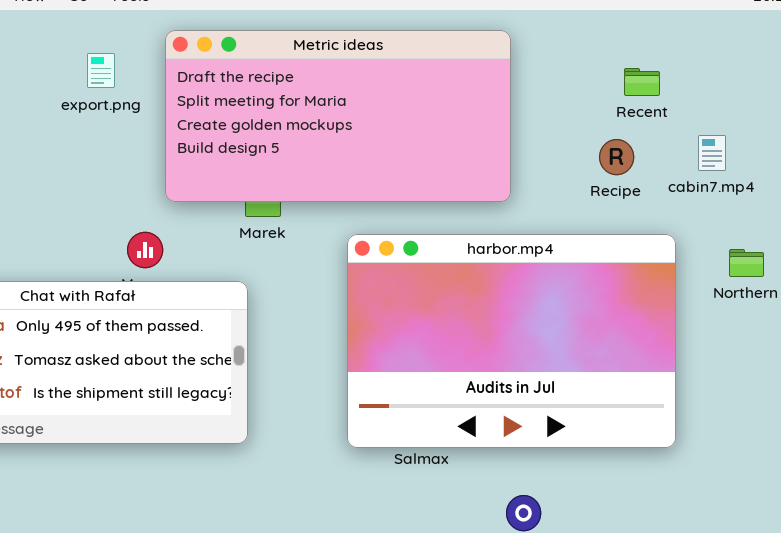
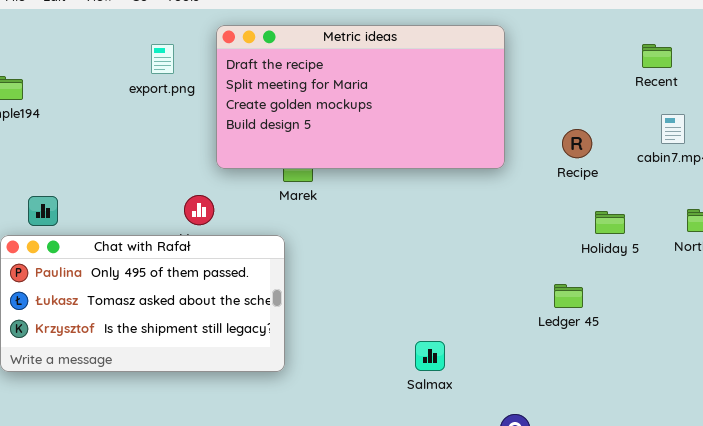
Recent: [624,68,660,96] -> [642,44,672,68], moved
Recipe: [599,139,634,175] -> [562,129,592,158], moved
harbor.mp4: [347,234,676,448] -> none, closed

